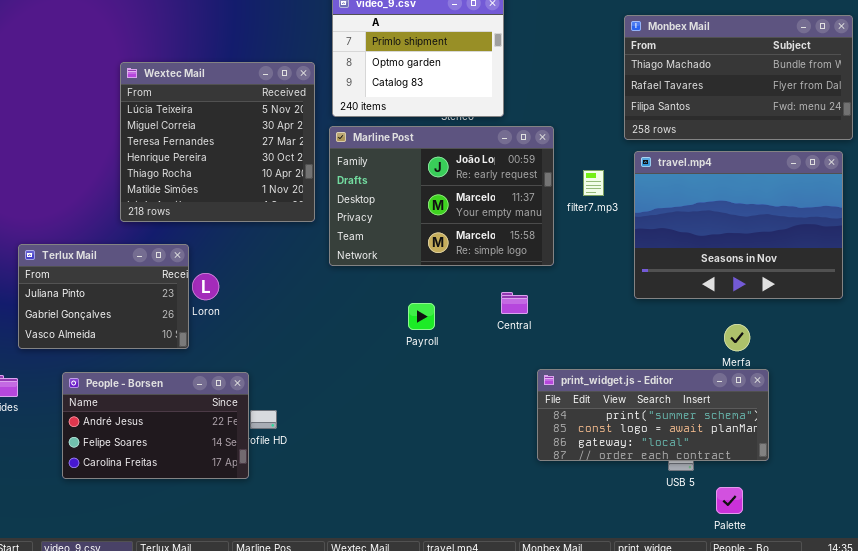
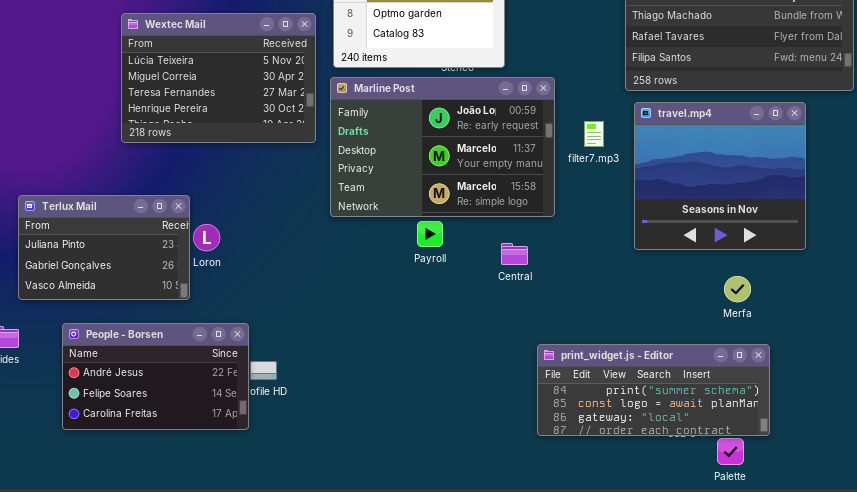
Wextec Mail: [120,62,315,222] -> [121,13,316,143], resized
travel.mp4: [634,151,843,299] -> [634,102,806,250], resized
Payroll: [408,303,435,330] -> [417,221,443,247], moved
print_widget.js - Editor: [537,369,769,461] -> [537,344,770,436], moved

